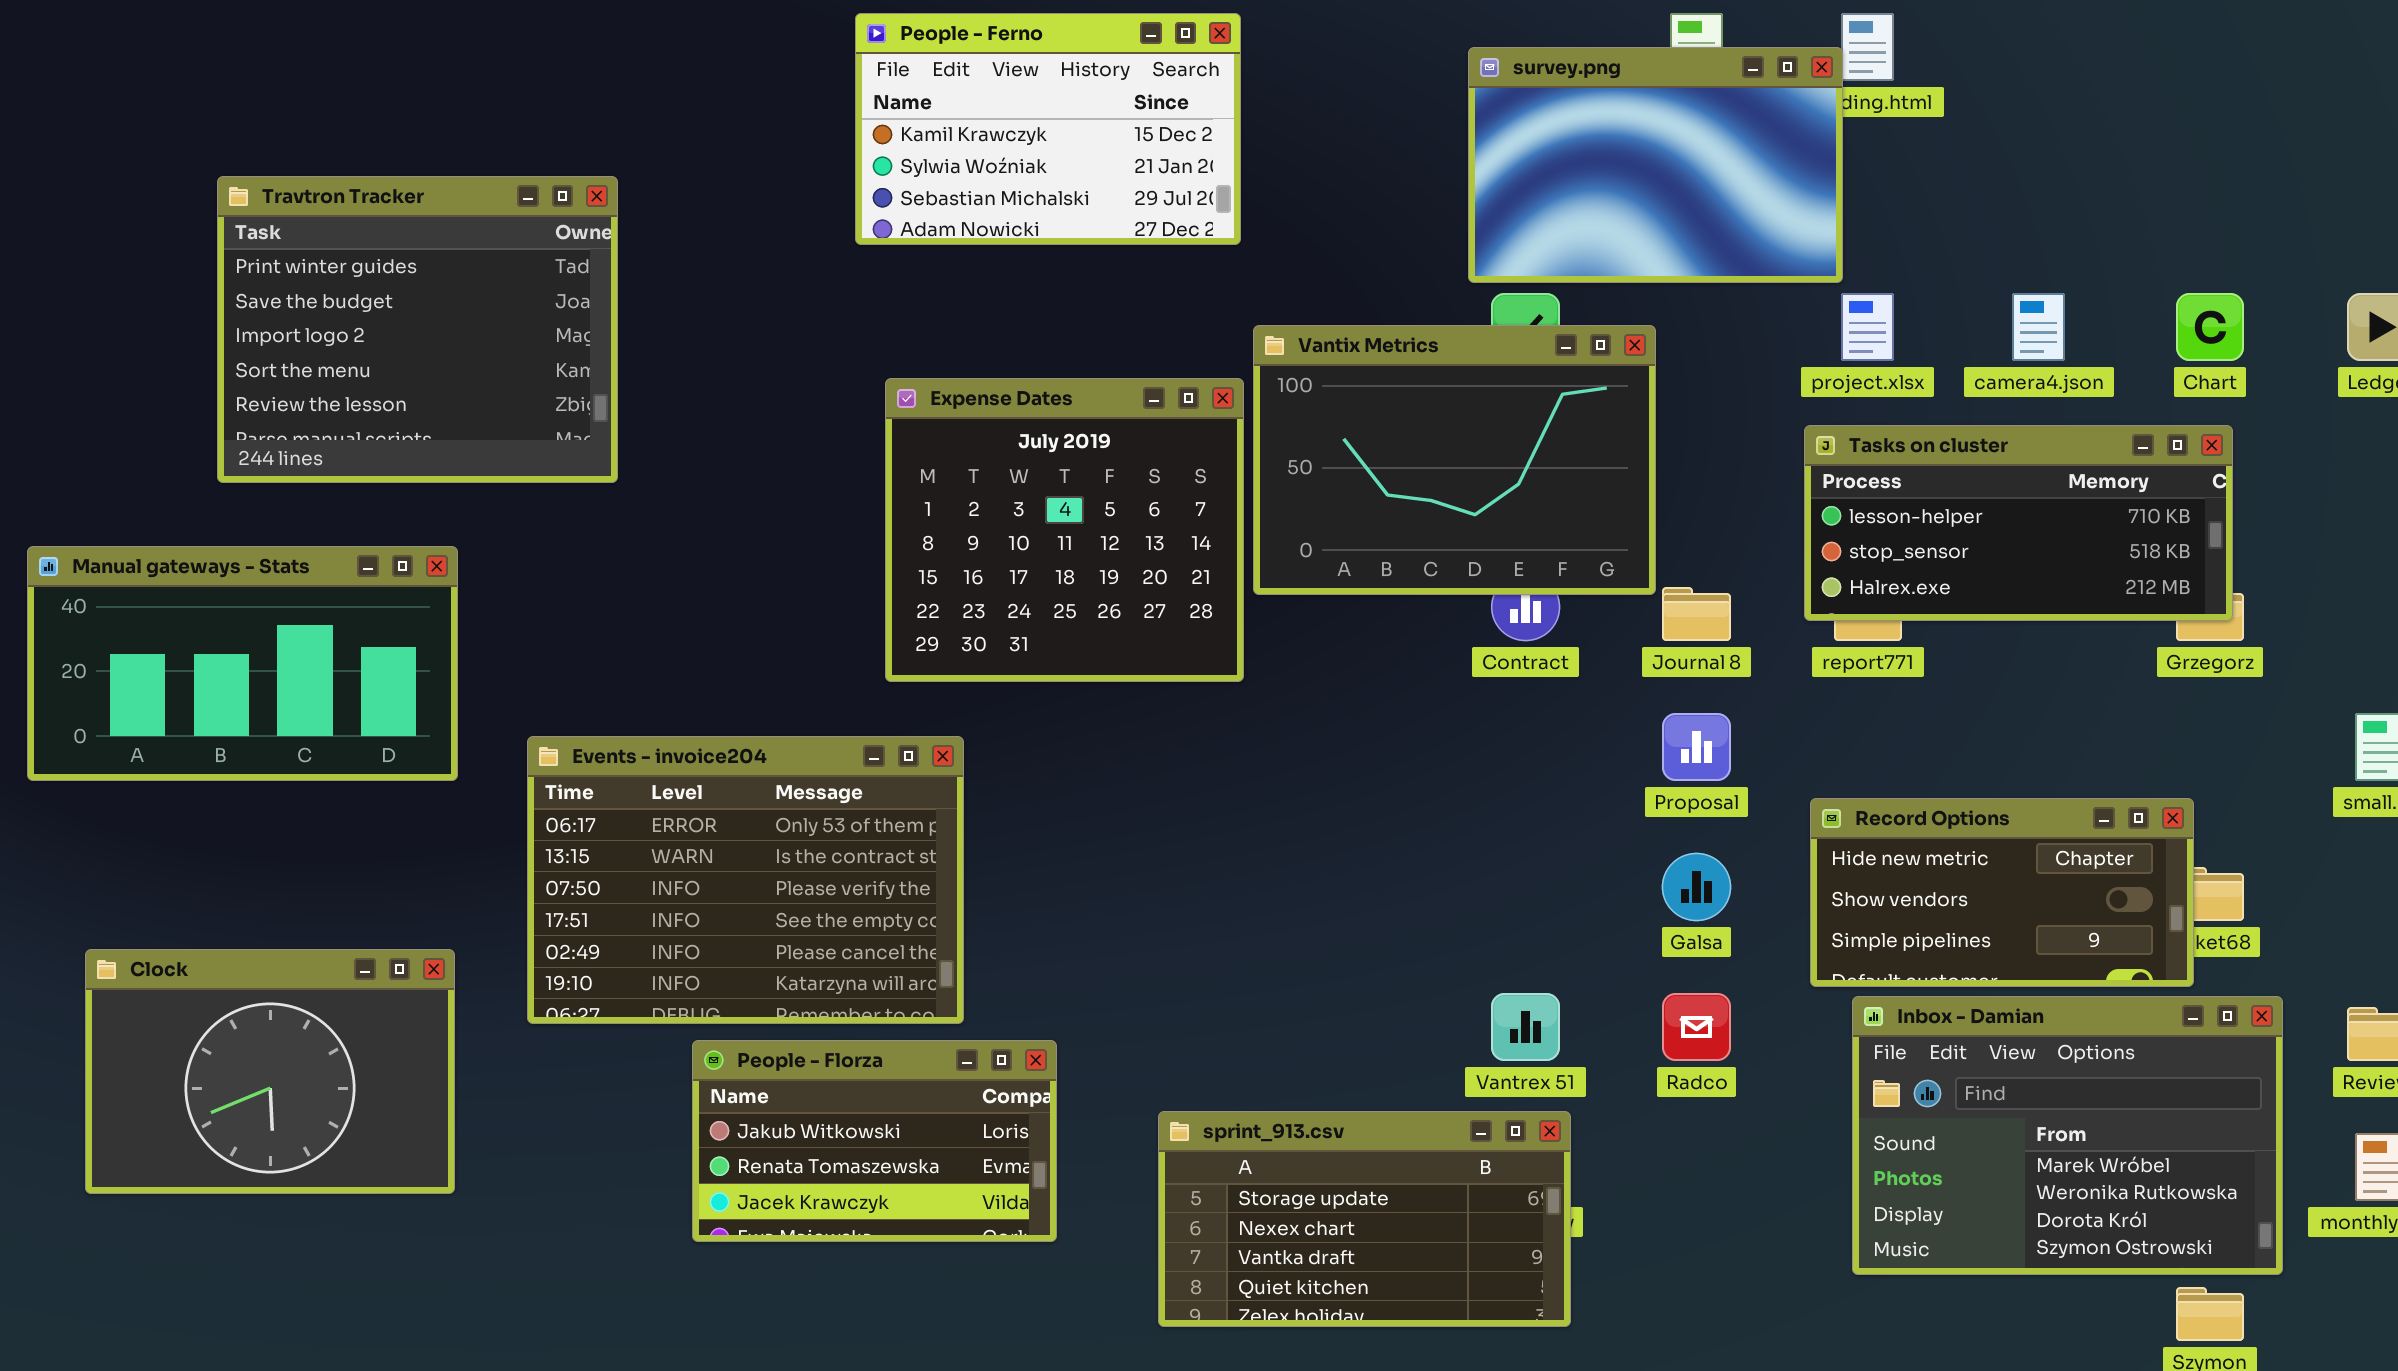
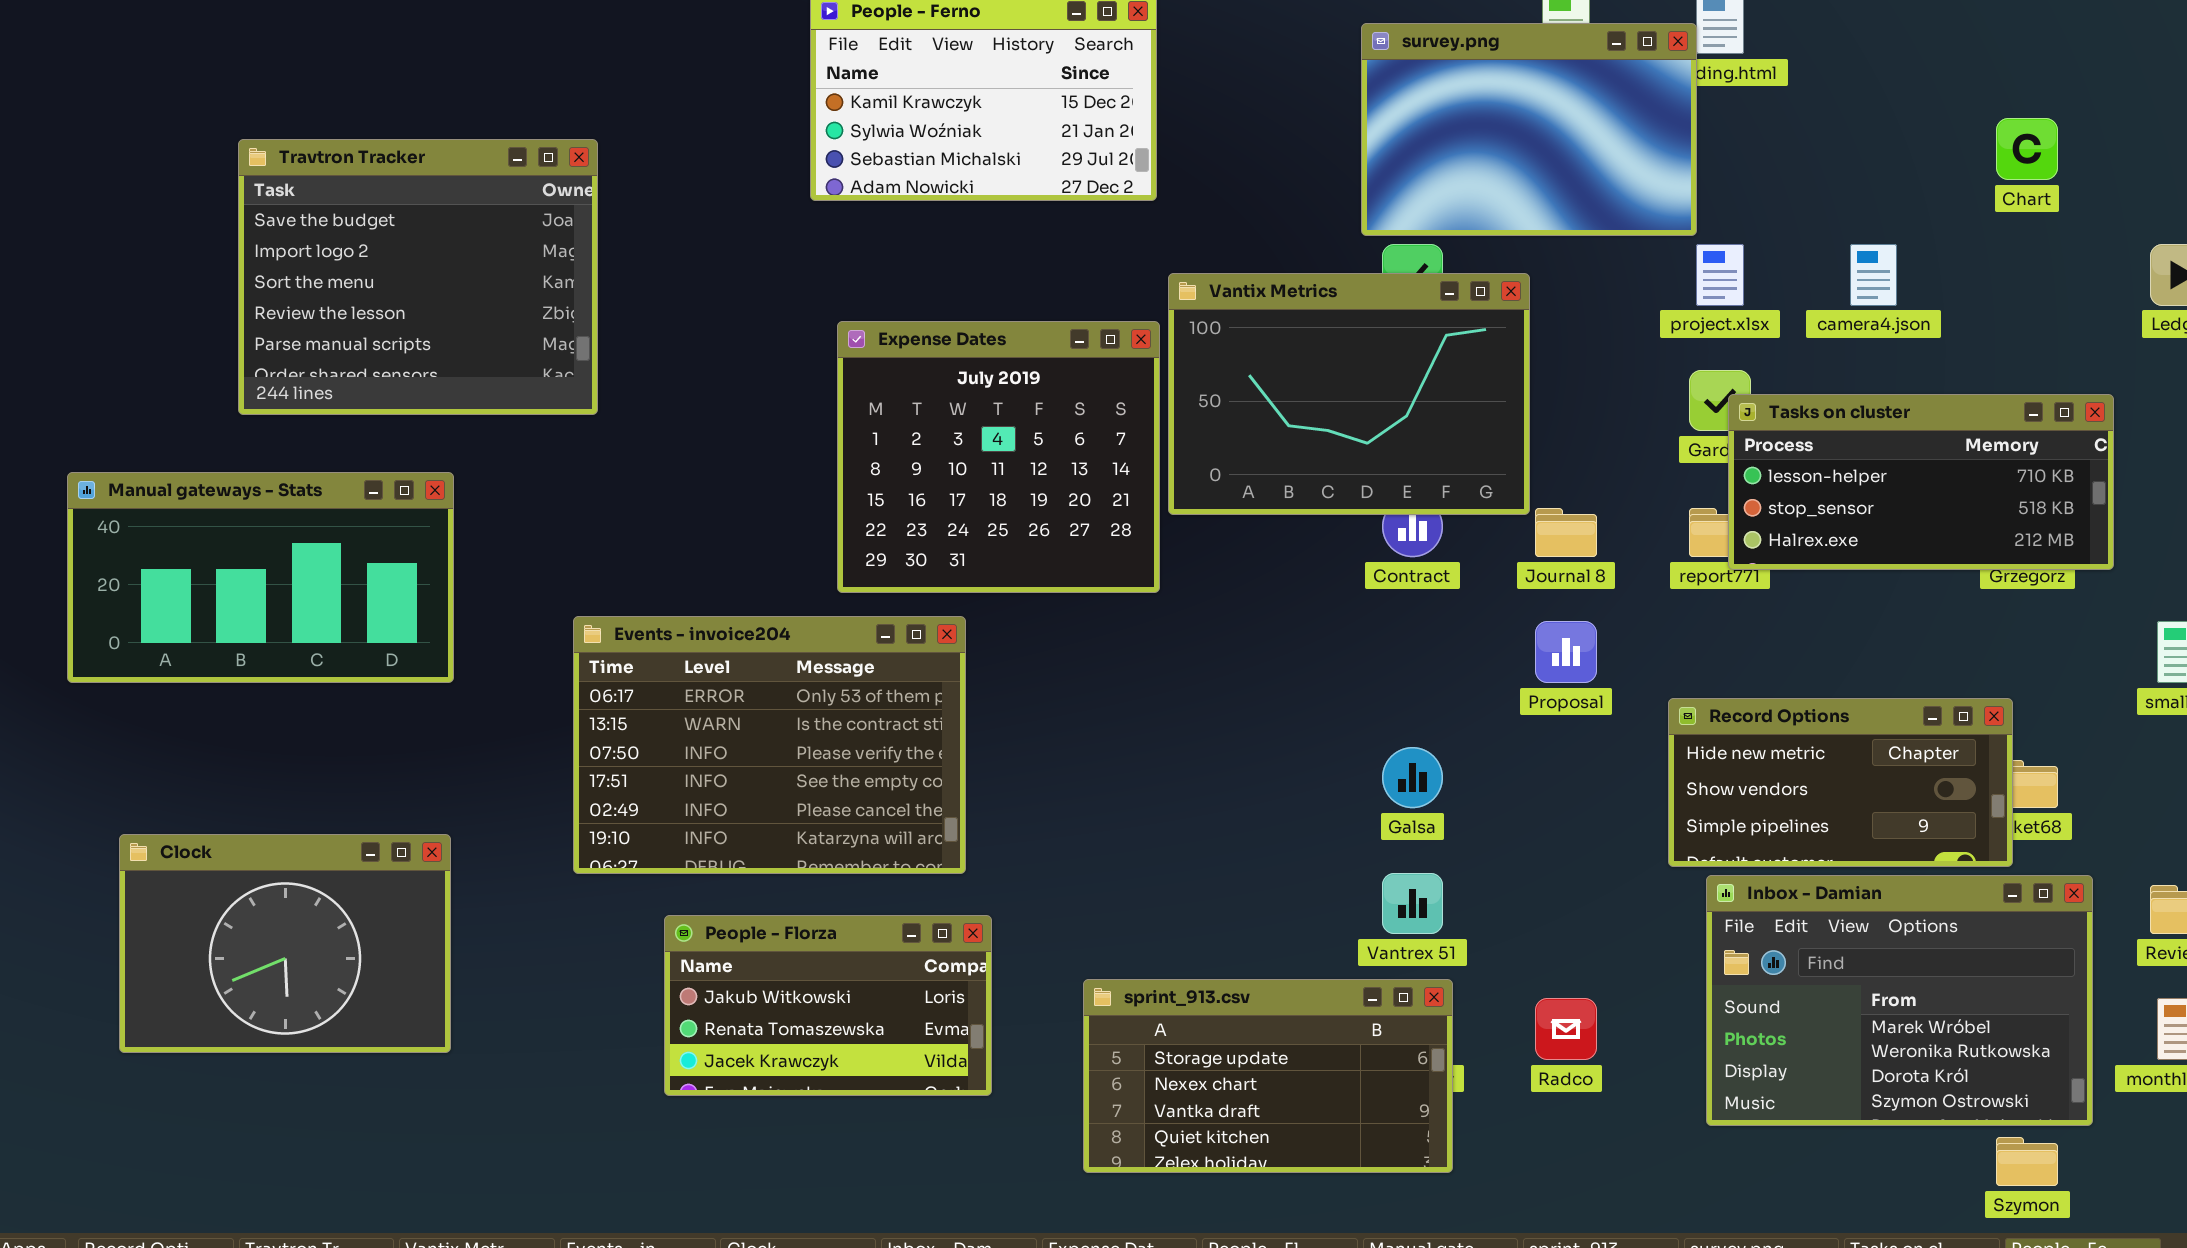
Travtron Tracker: [217,176,618,483] -> [238,139,598,415], scrolled down 1 row
Chart: [2176,293,2244,361] -> [1996,118,2058,180], moved
Tasks on cluster: [1804,425,2233,621] -> [1728,394,2114,570], moved
Events - invoice204: [527,736,964,1024] -> [573,616,966,874], moved
Galsa: [1662,853,1731,921] -> [1382,747,1443,808], moved
Radco: [1662,993,1731,1061] -> [1535,998,1597,1060], moved

